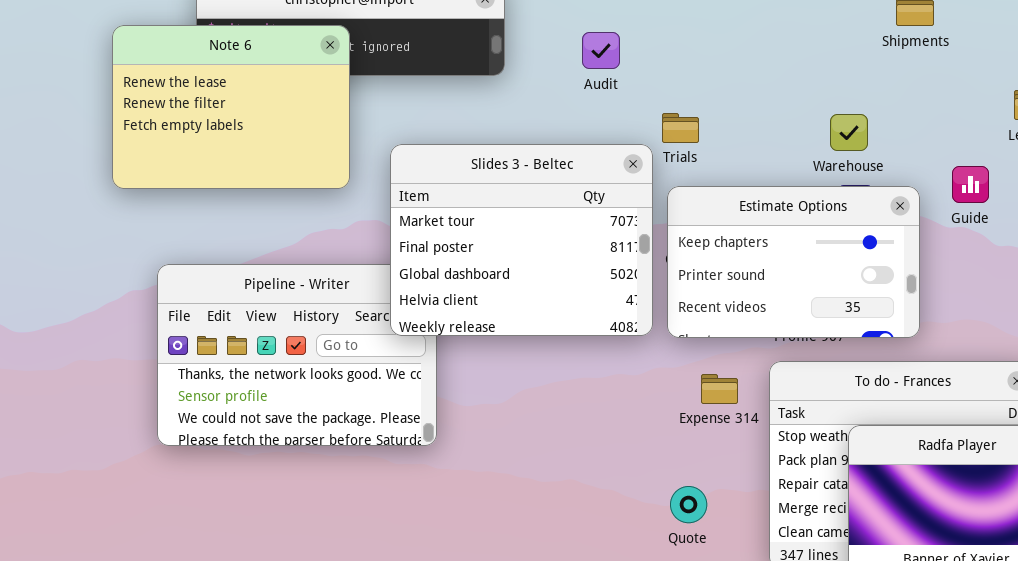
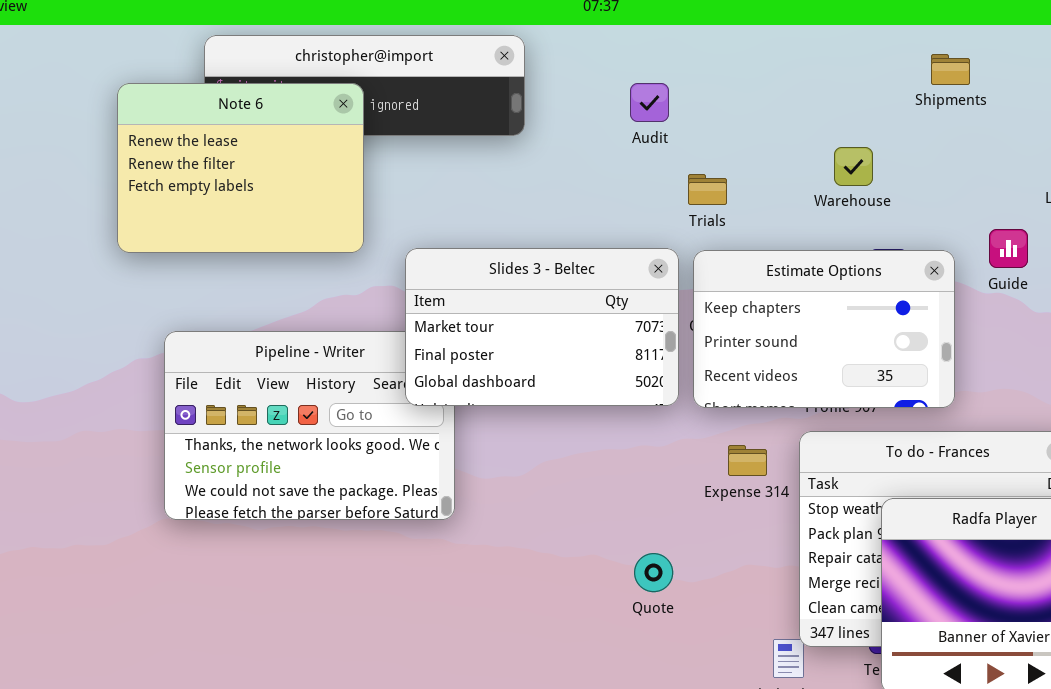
Audit: [582,32,620,69] -> [630,83,669,122], moved
Warehouse: [830,114,868,151] -> [834,147,873,186], moved
Slides 3 - Beltec: [390,144,653,336] -> [405,248,679,406], resized
Quote: [670,486,707,523] -> [634,553,673,592], moved

